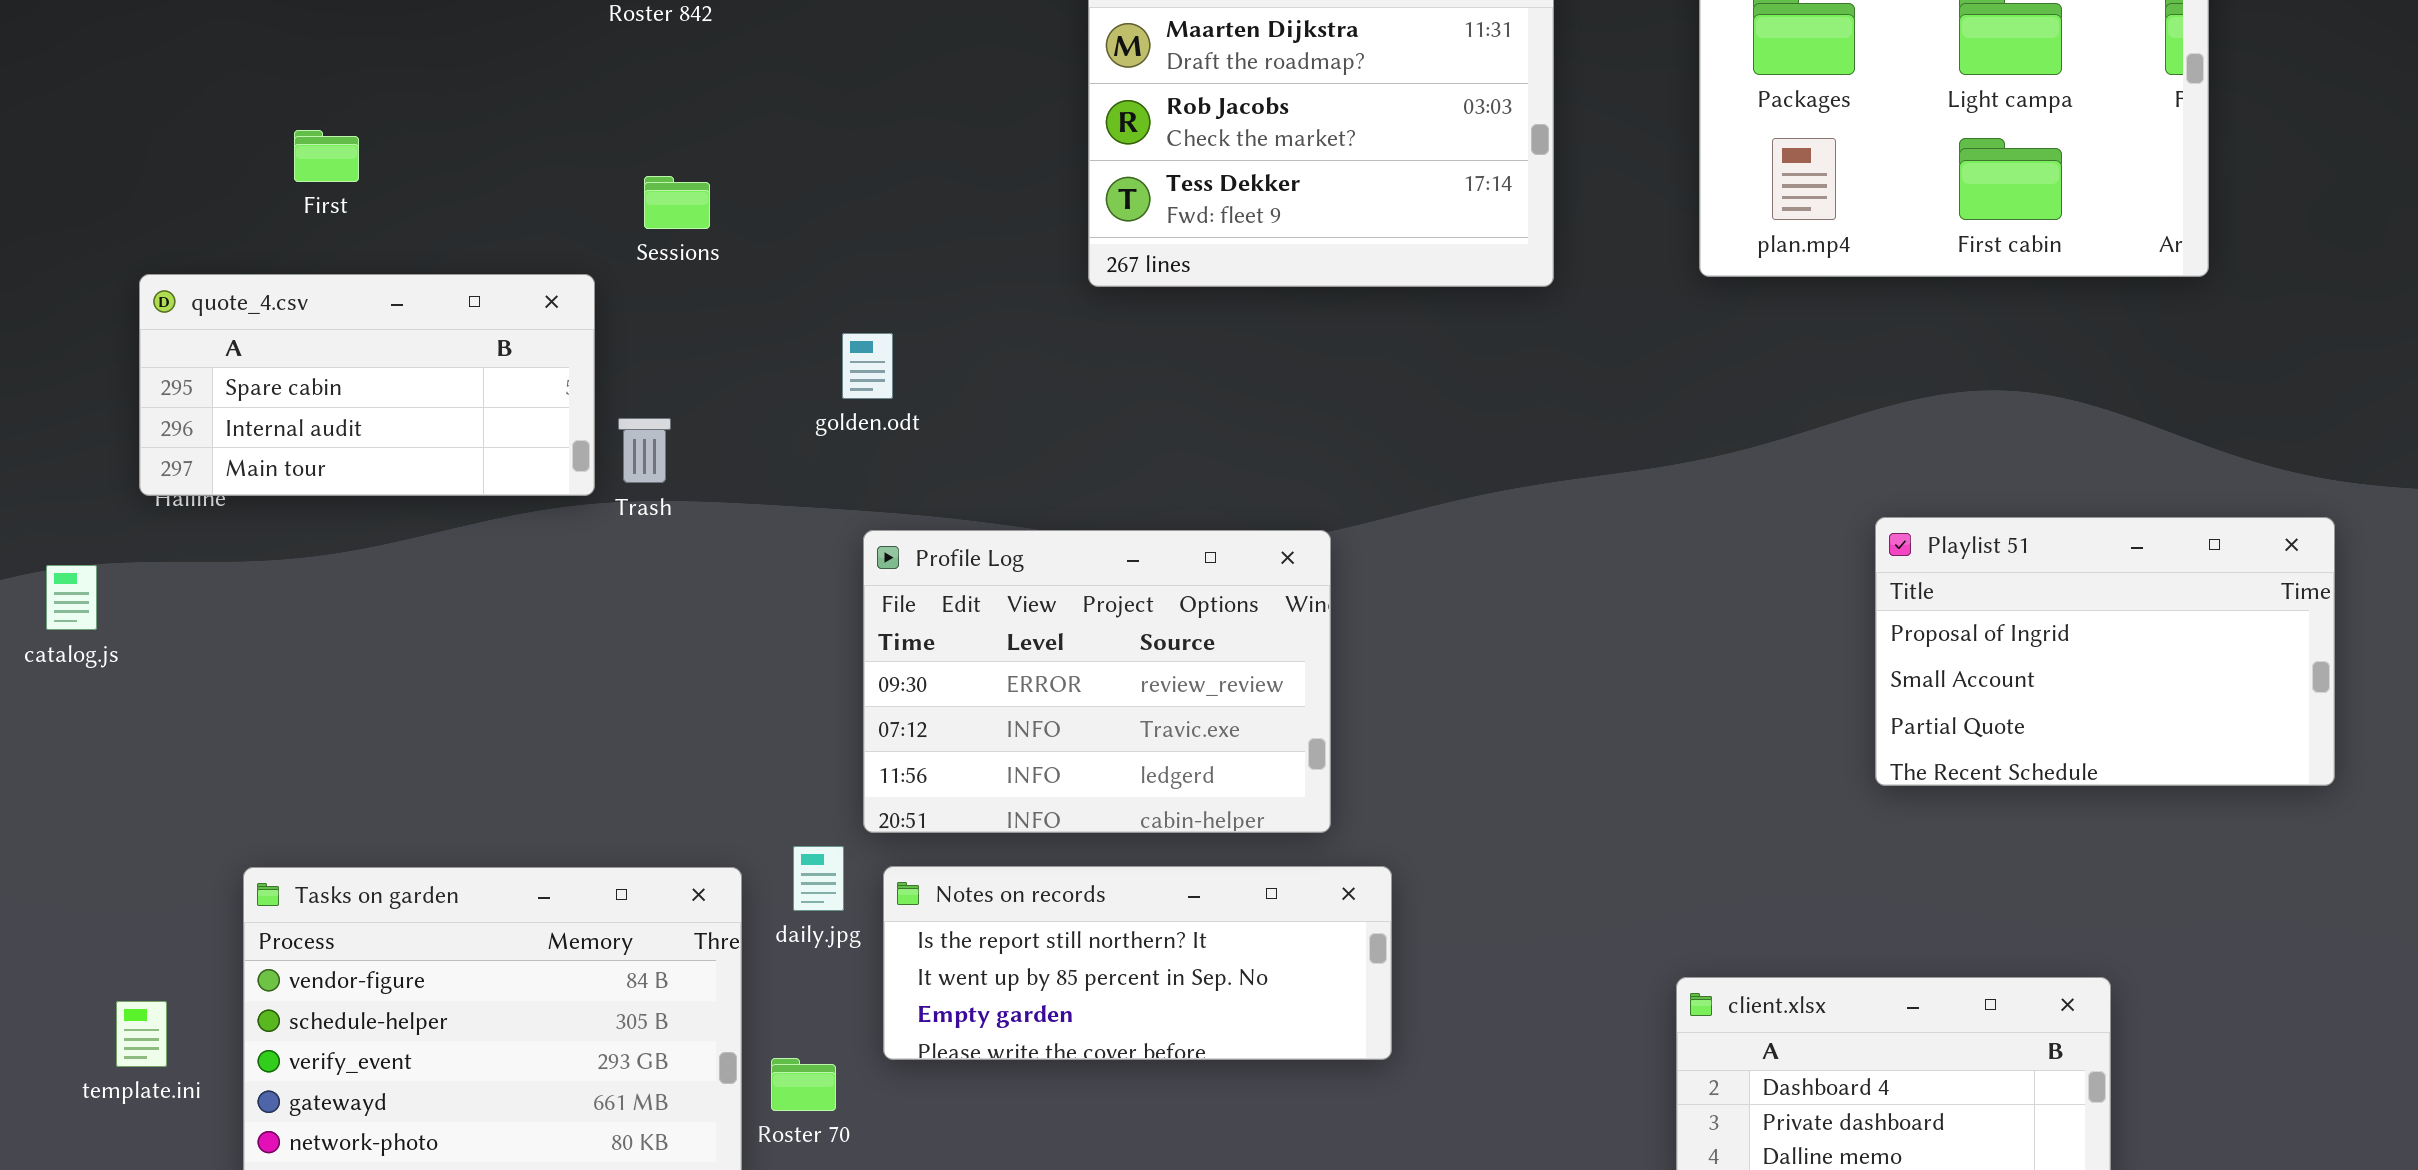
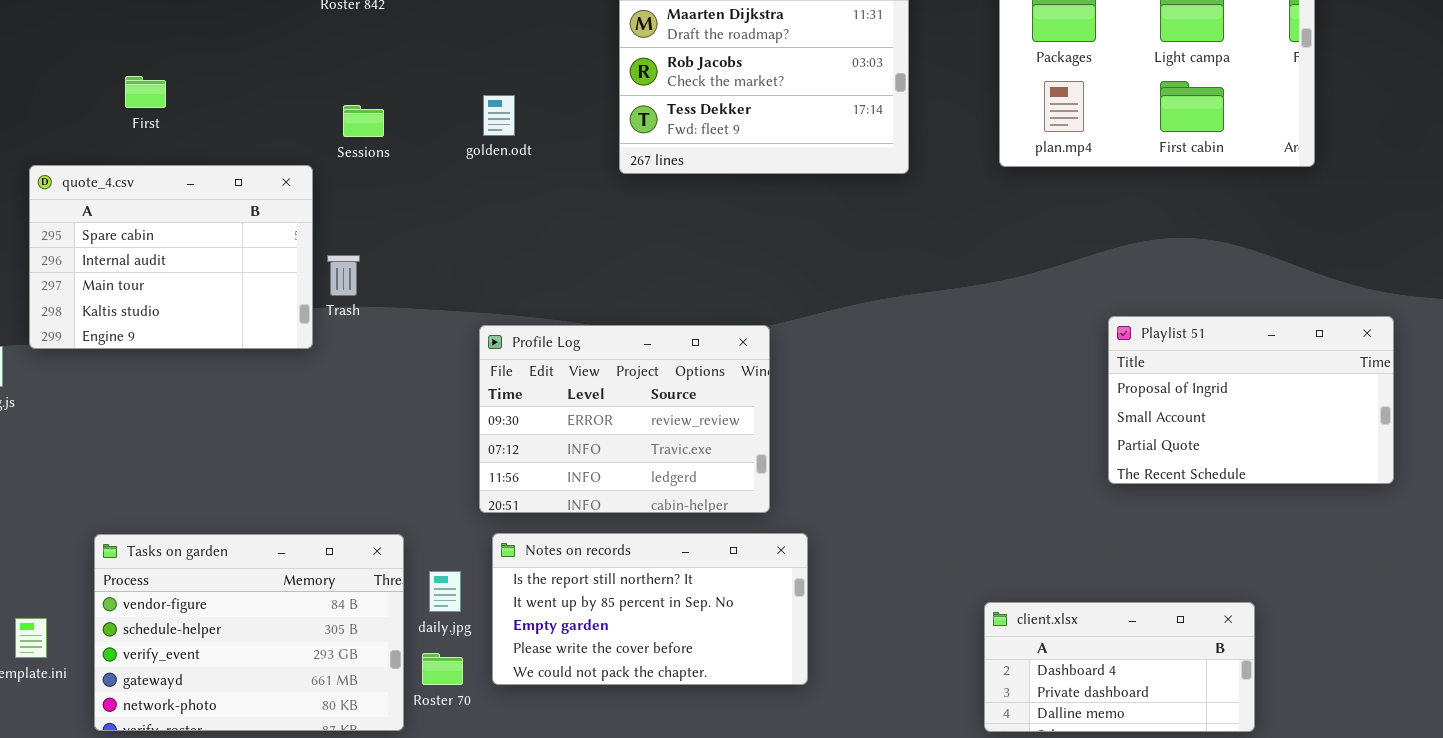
quote_4.csv: [139,274,595,496] -> [29,165,313,349], resized
golden.odt: [842,333,893,399] -> [483,95,515,136], moved
daily.jpg: [793,846,844,911] -> [429,571,461,612], moved
Notes on records: [883,866,1392,1060] -> [492,533,808,685], resized

